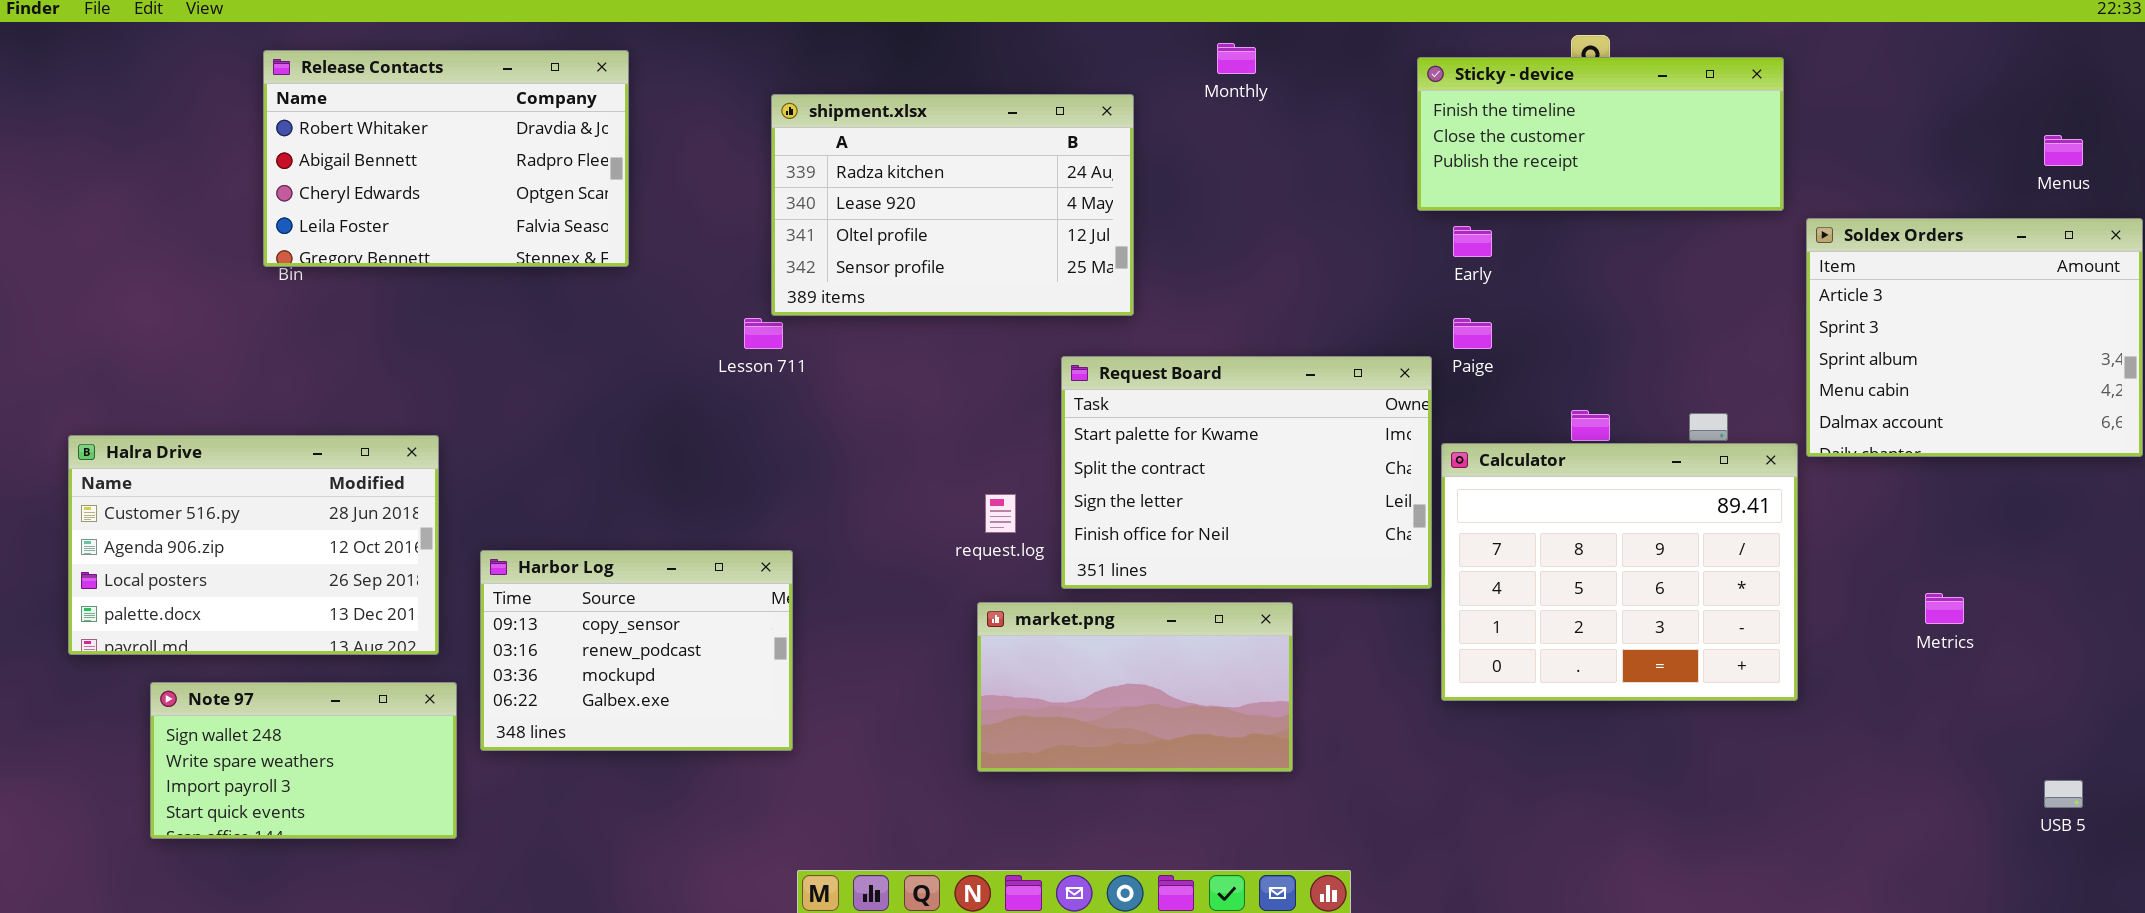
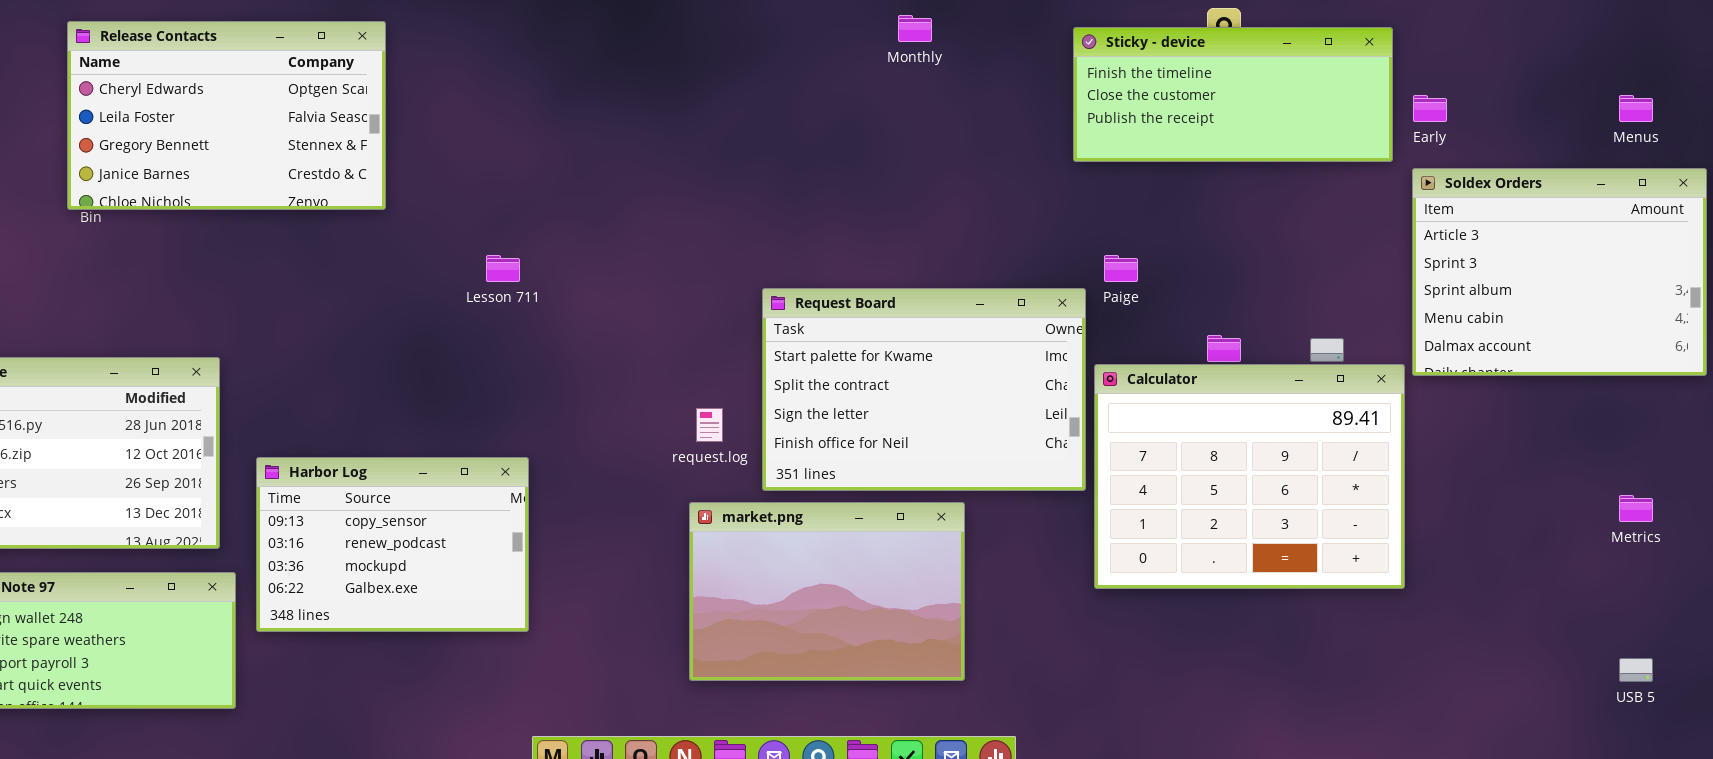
Release Contacts: [263,50,629,267] -> [67,21,386,210], scrolled down 2 rows
shipment.xlsx: [771,94,1134,316] -> none, closed
Early: [1453,226,1492,257] -> [1413,95,1447,122], moved
Metrics: [1925,593,1964,624] -> [1619,495,1653,522], moved
market.png: [977,602,1293,772] -> [689,502,965,681], resized

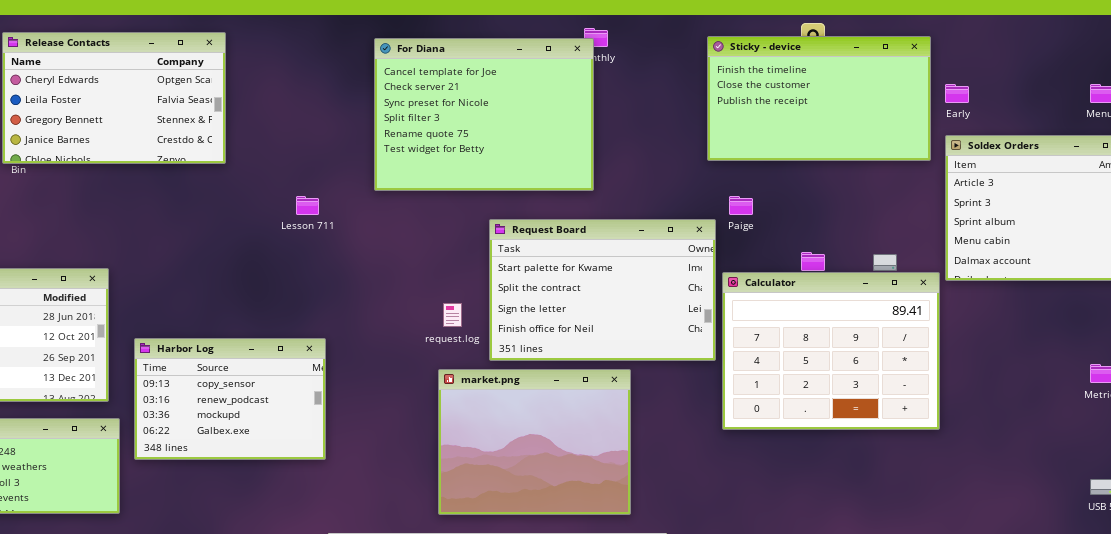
Sticky - device: [1073,27,1393,162] -> [707,36,931,161], resized
For Diana: none -> [374,38,594,191], opened
market.png: [689,502,965,681] -> [438,369,631,515], resized

